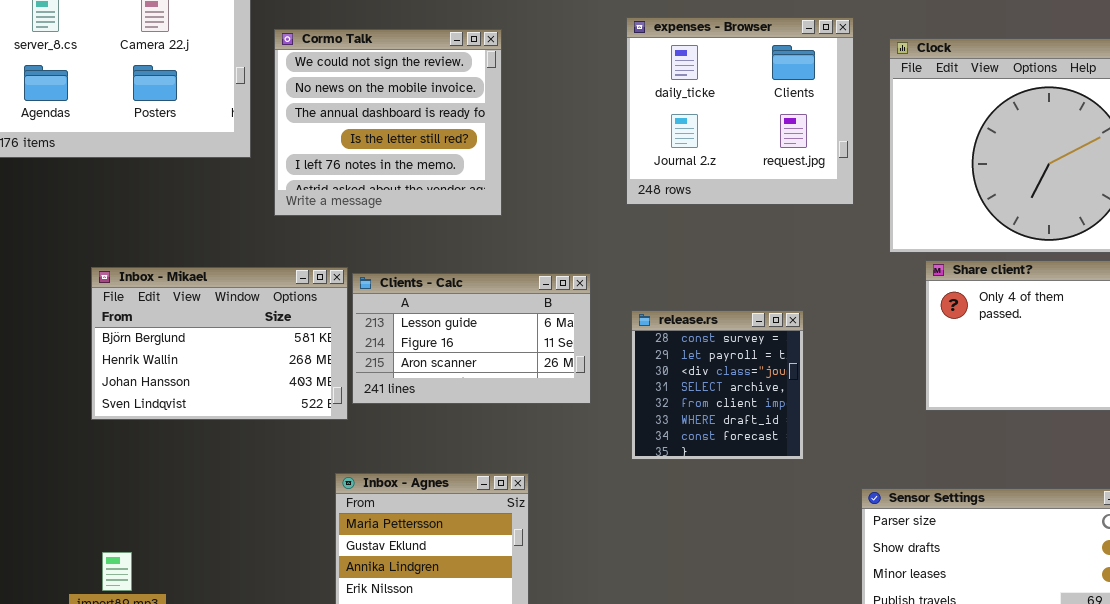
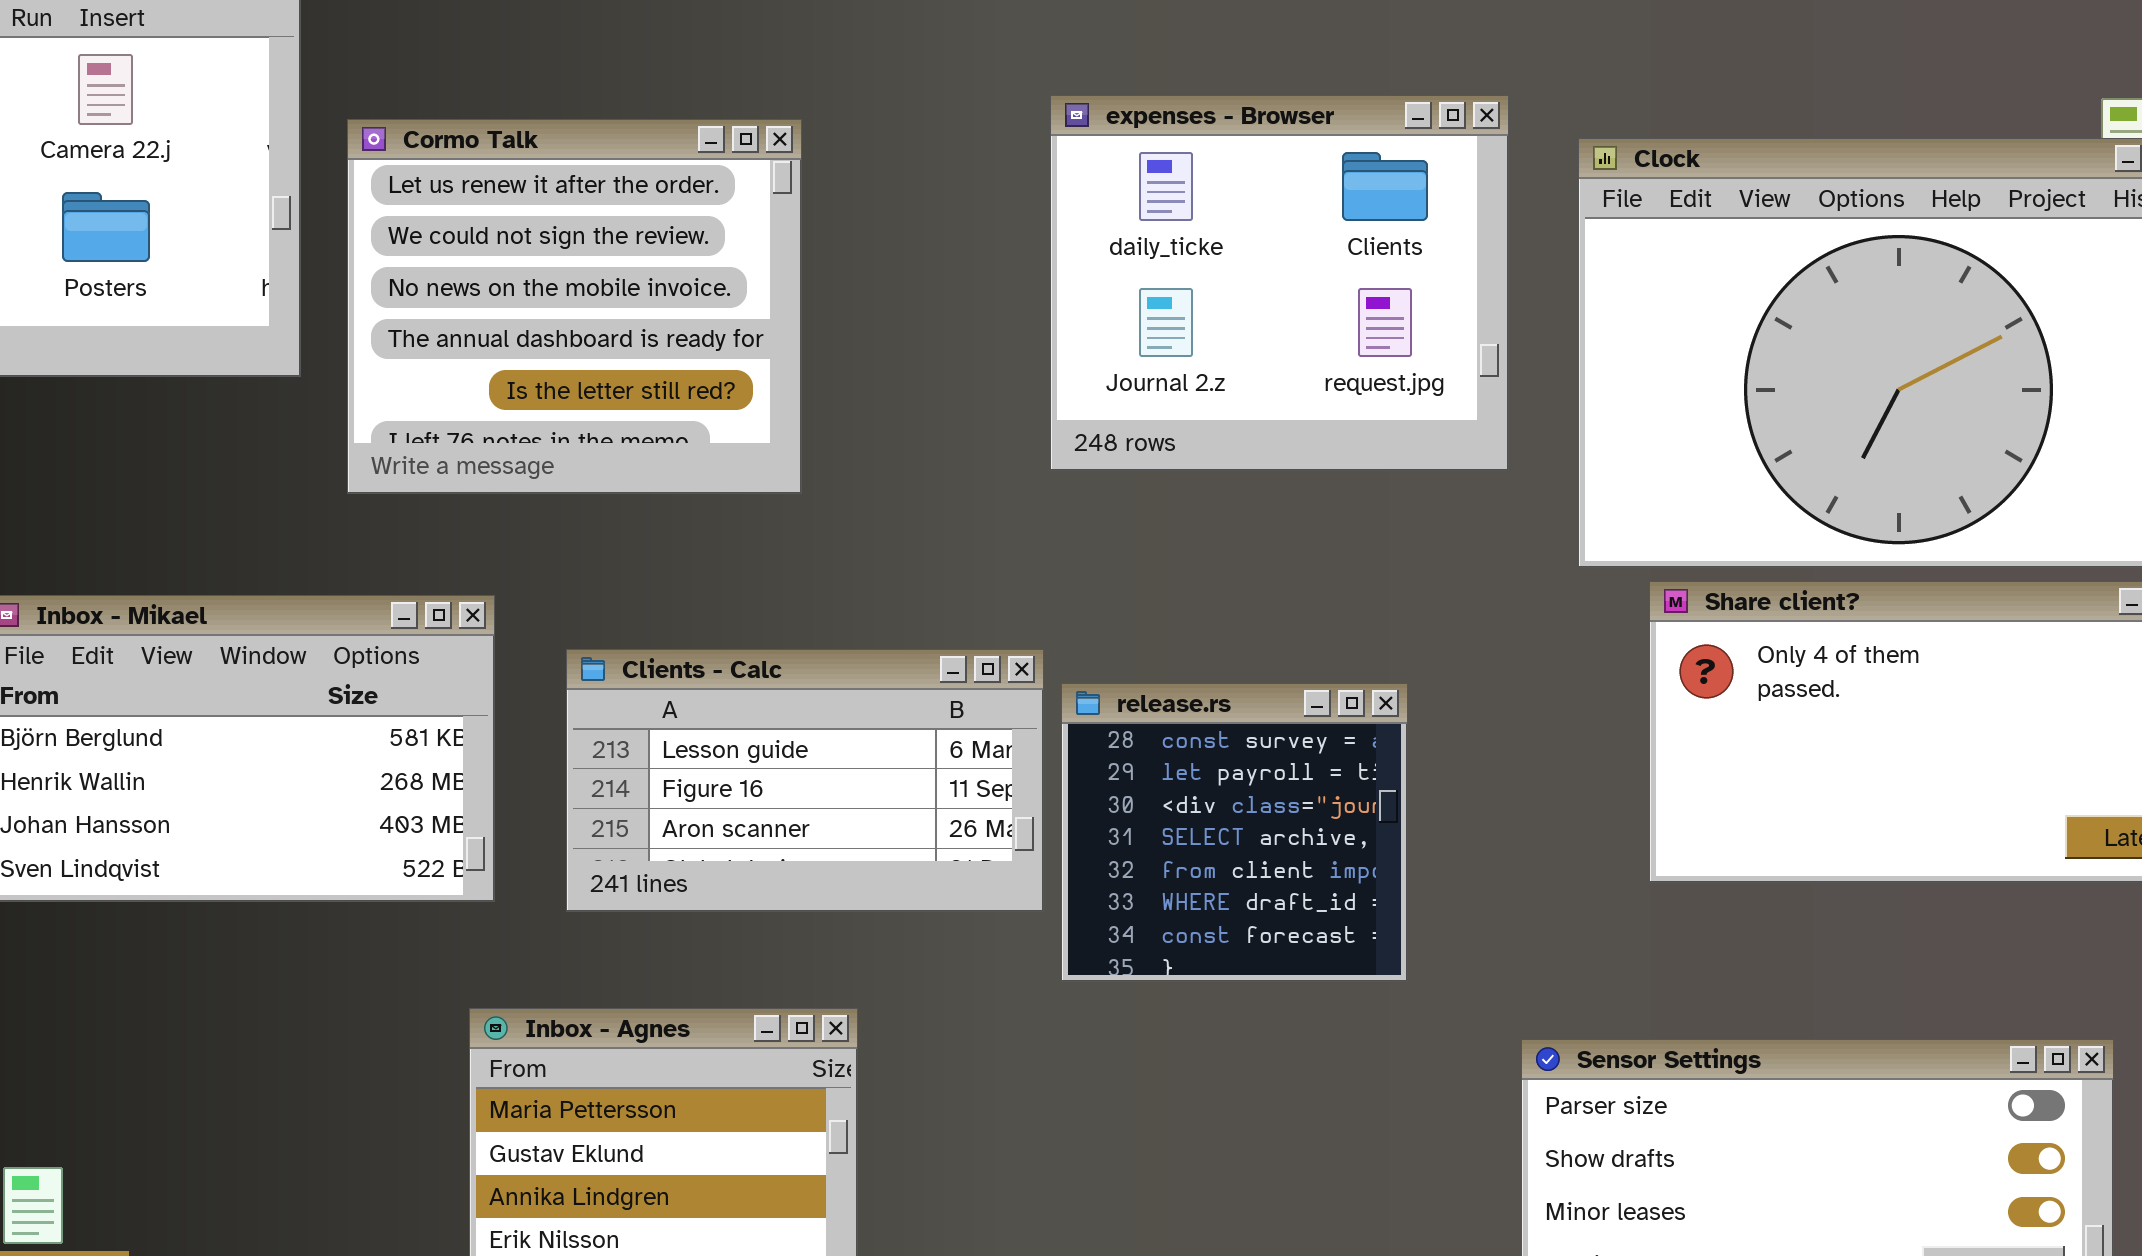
Cormo Talk: [274,29,502,216] -> [347,119,802,494], scrolled up 1 row
Clients - Calc: [352,273,591,404] -> [566,649,1044,912], moved

